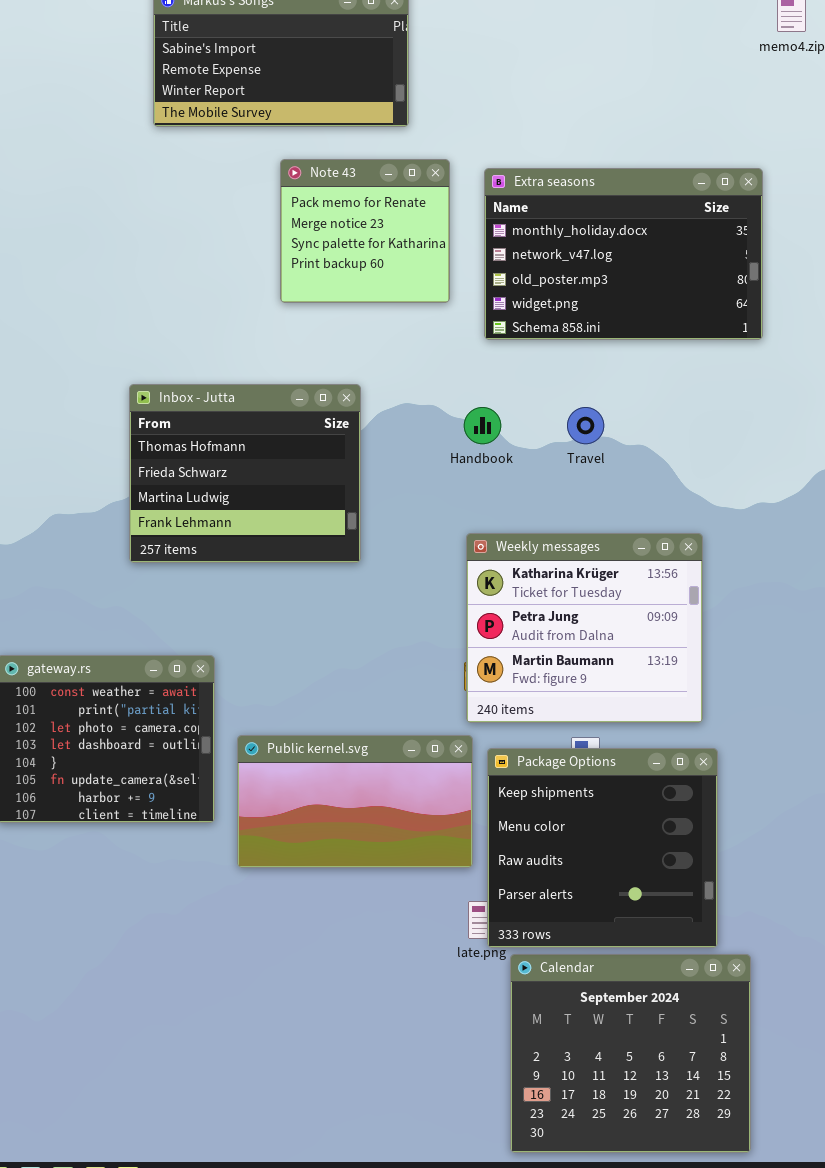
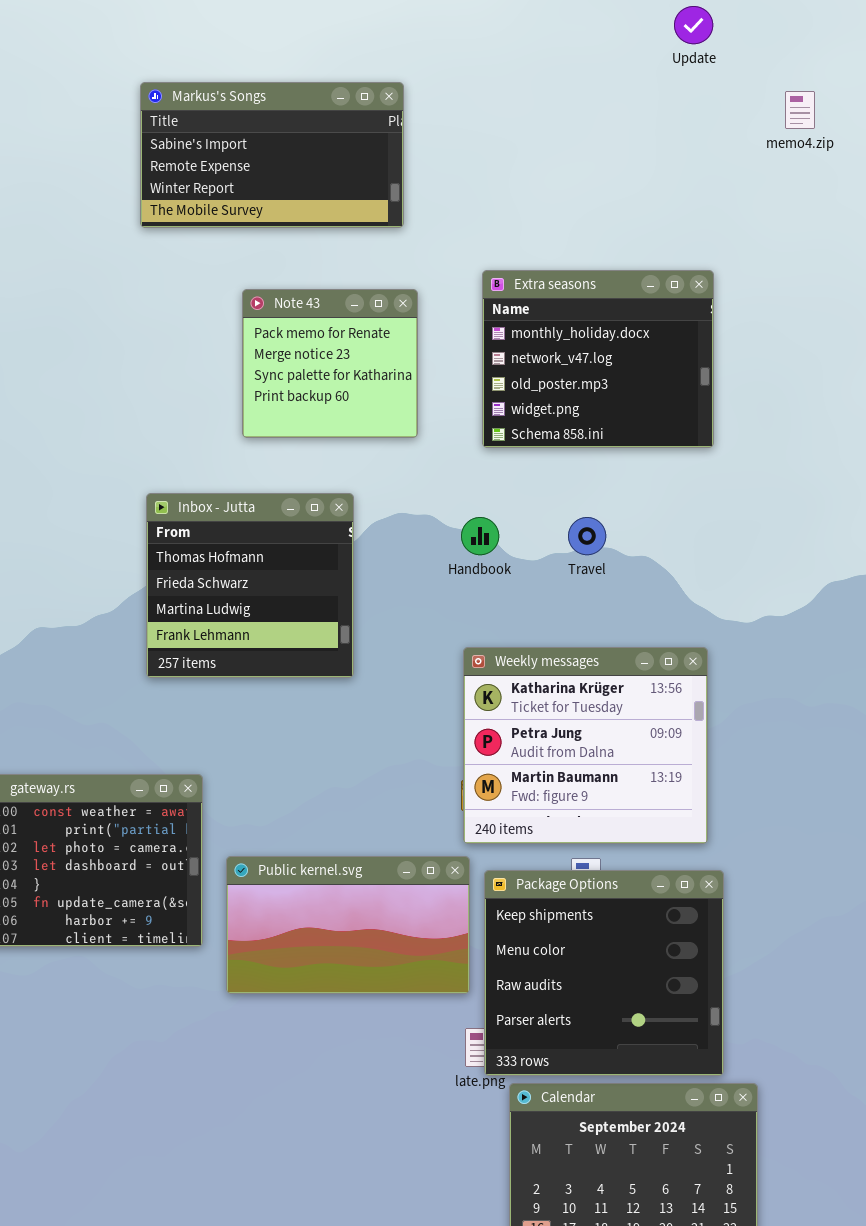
Note 43: [280,159,450,303] -> [242,289,418,438], moved
Extra seasons: [484,168,763,340] -> [482,270,714,448], resized
Inbox - Jutta: [129,384,361,563] -> [146,493,354,678], resized

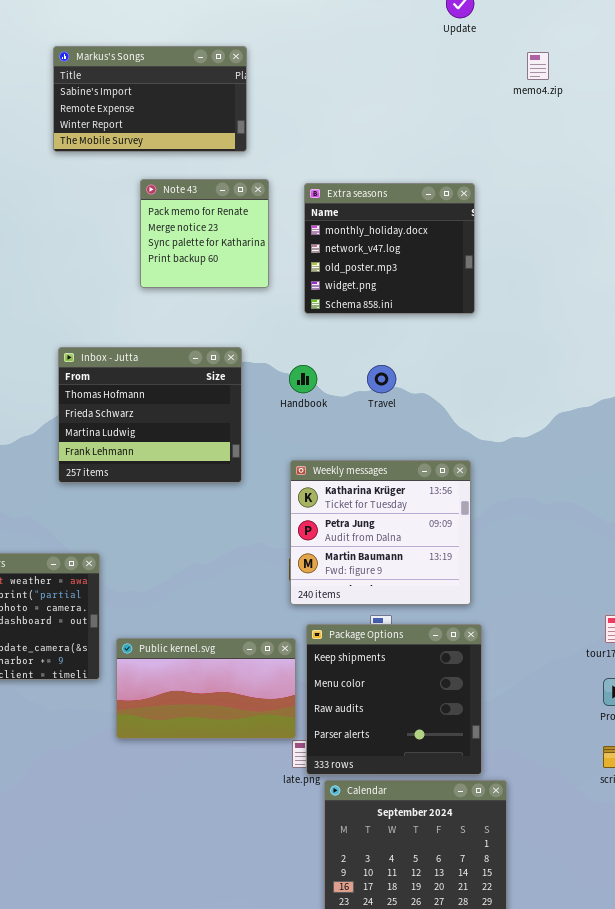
Note 43: [242,289,418,438] -> [140,179,269,288], moved
Inbox - Jutta: [146,493,354,678] -> [58,347,242,483], resized
Public kernel.svg: [226,856,470,994] -> [116,638,296,739], moved

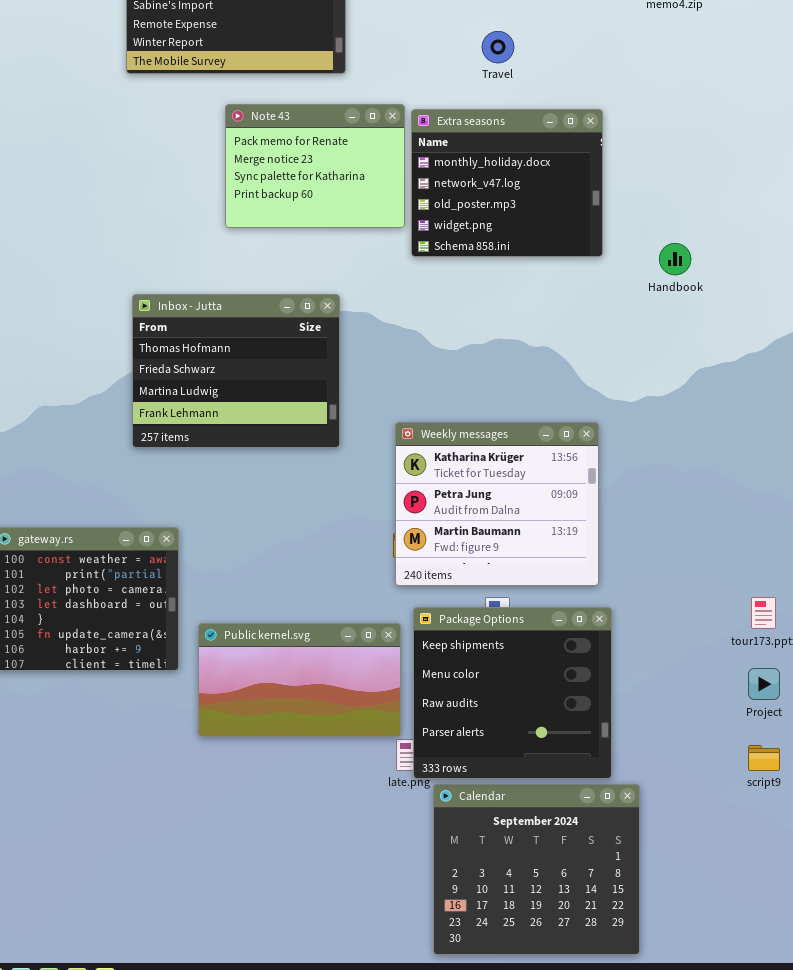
Note 43: [140,179,269,288] -> [225,104,405,228], resized
Handbook: [289,365,317,393] -> [659,243,691,275], moved
Travel: [367,365,396,393] -> [482,31,514,63], moved

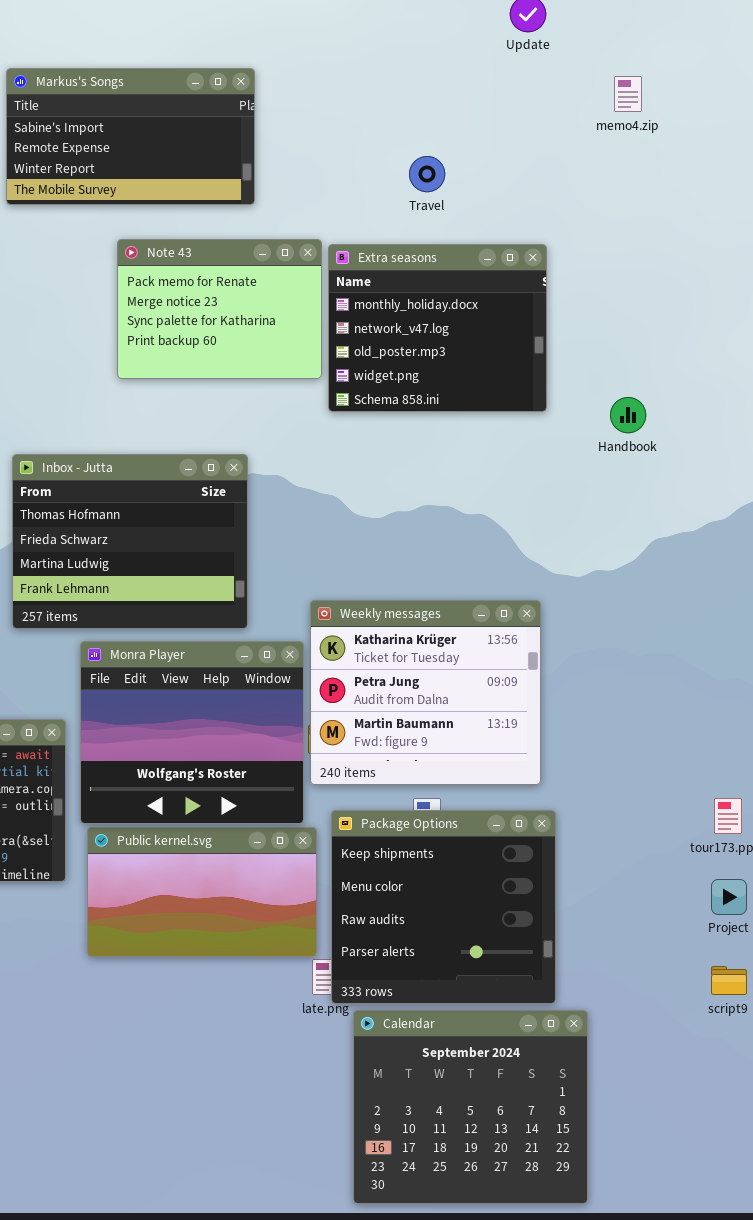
Monra Player: none -> [80,641,304,824], opened

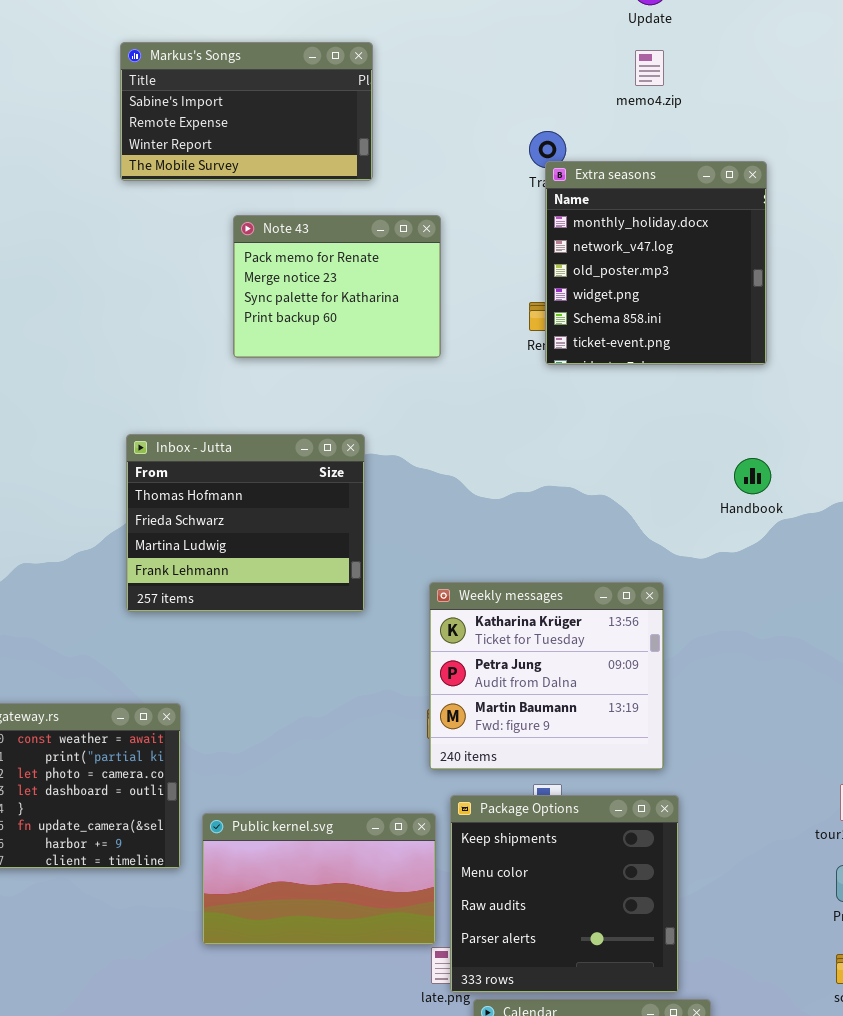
memo4.zip: [614,76,642,112] -> [635,50,664,86], moved
Extra seasons: [328,244,547,412] -> [545,161,767,365], moved, resized
Handbook: [610,397,646,433] -> [734,458,771,494], moved
Monra Player: [80,641,304,824] -> none, closed

